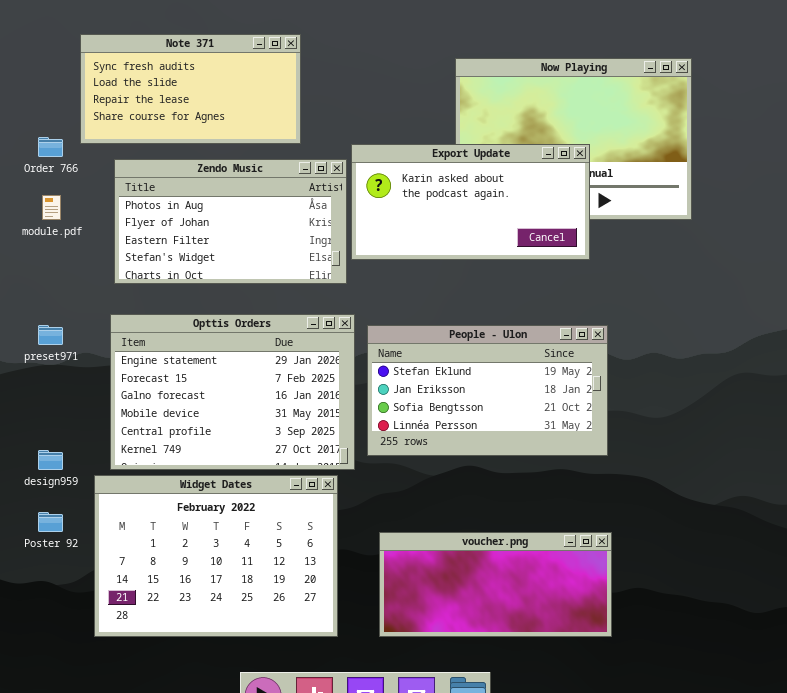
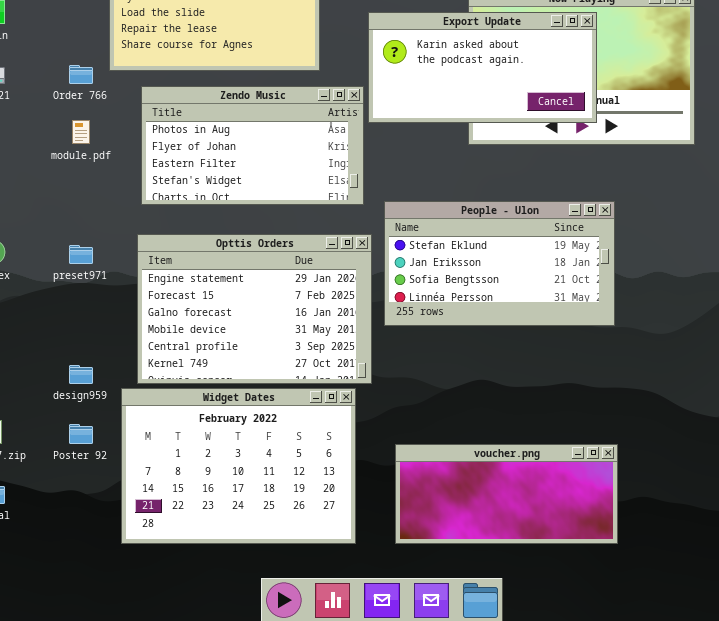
Export Update: [351,144,590,260] -> [368,12,597,123], moved
People - Ulon: [367,325,608,456] -> [384,201,615,326], moved

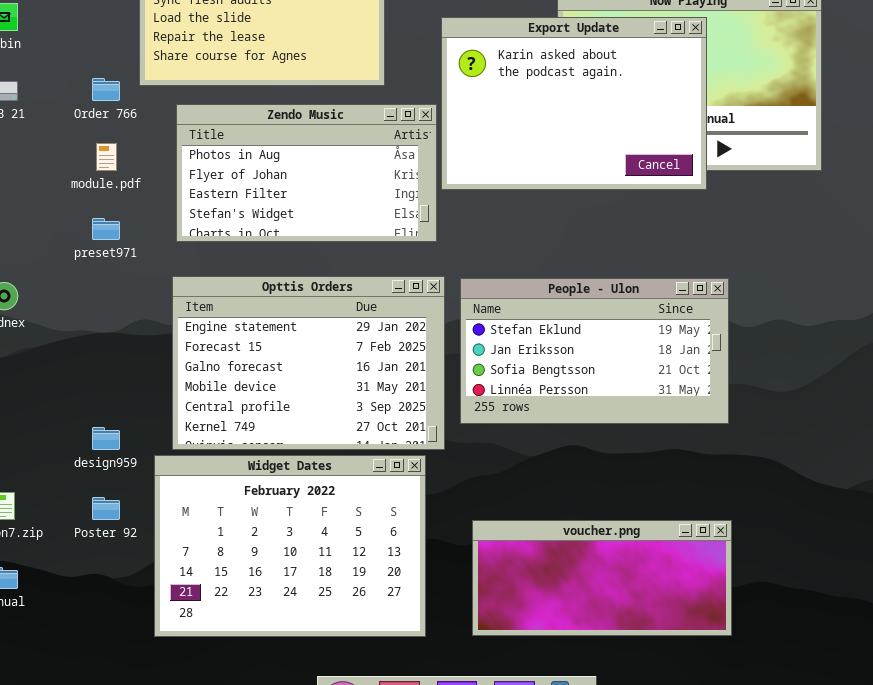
Export Update: [368,12,597,123] -> [441,17,707,190], resized
People - Ulon: [384,201,615,326] -> [460,278,729,424], moved
preset971: [69,245,93,264] -> [92,218,120,240], moved

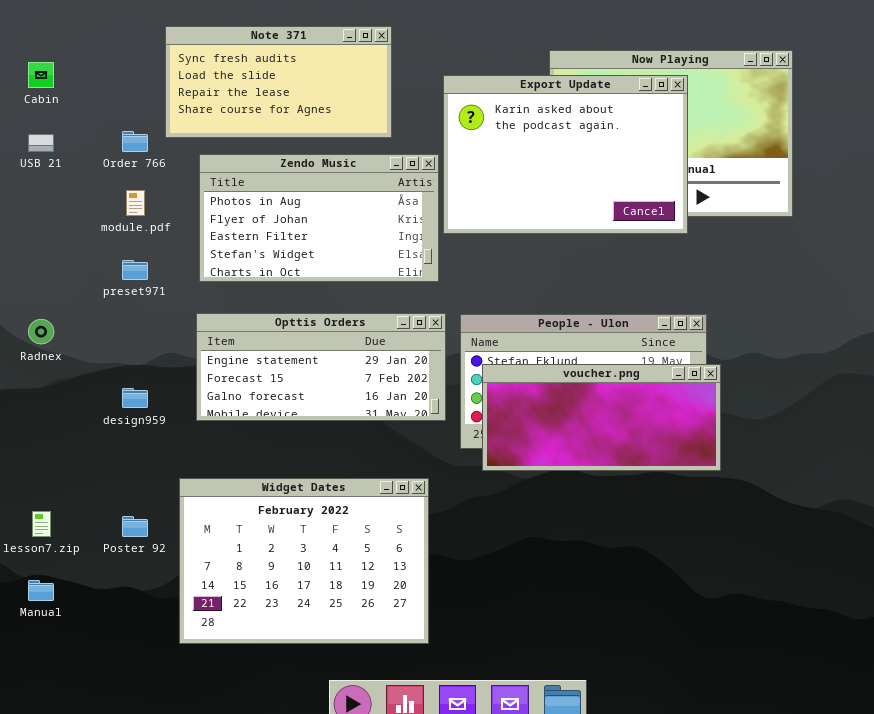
Opttis Orders: [172,276,445,450] -> [196,313,446,421], resized
design959: [92,427,120,450] -> [122,388,148,408], moved
voucher.png: [472,520,732,636] -> [482,364,721,471], moved

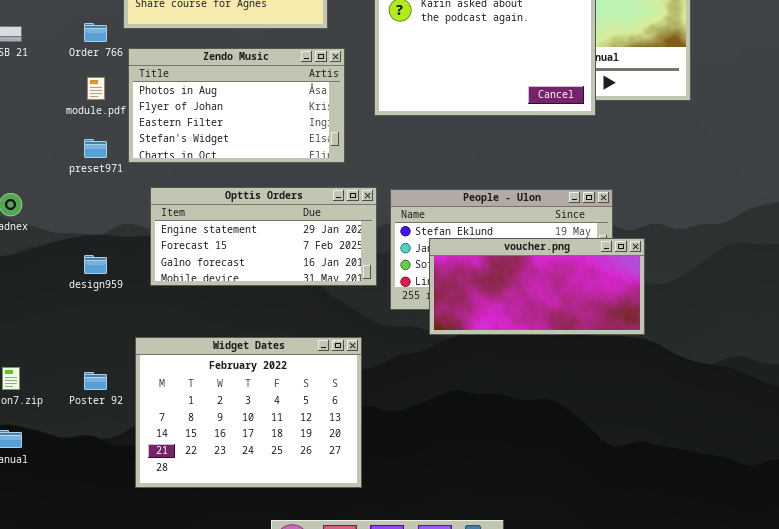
Zendo Music: [199,154,439,282] -> [128,48,345,163], moved
voucher.png: [482,364,721,471] -> [429,238,645,335], moved

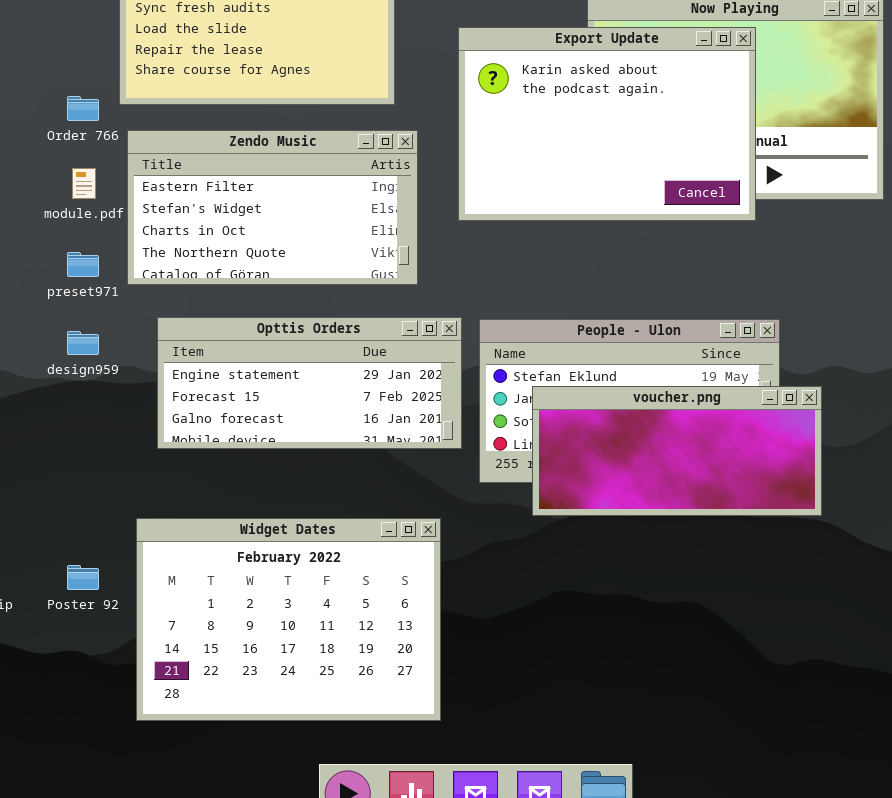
Zendo Music: [128,48,345,163] -> [127,130,418,285], scrolled down 2 rows
design959: [84,255,107,274] -> [67,331,99,355], moved

